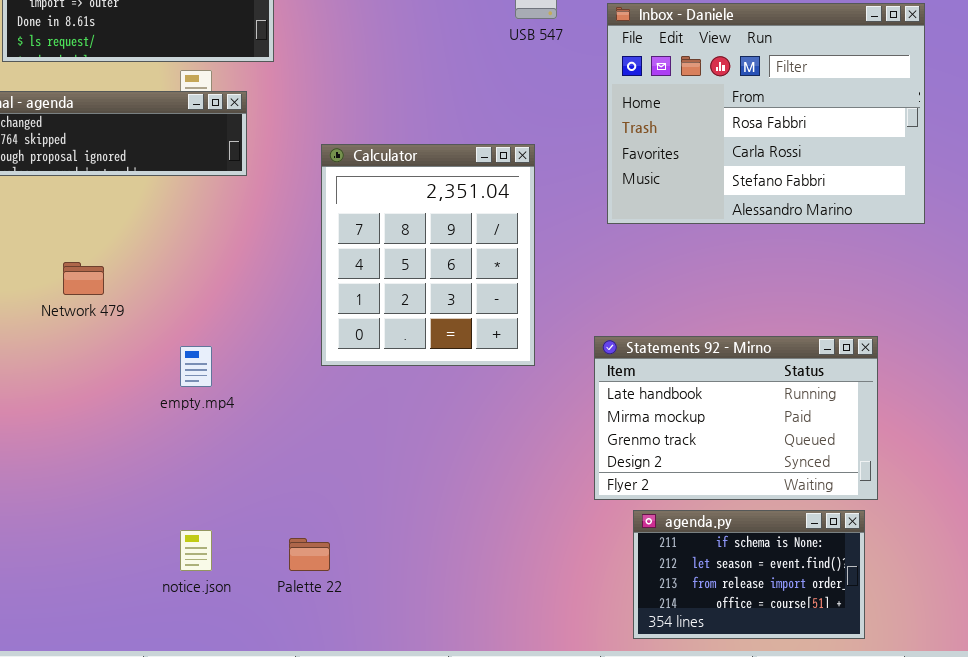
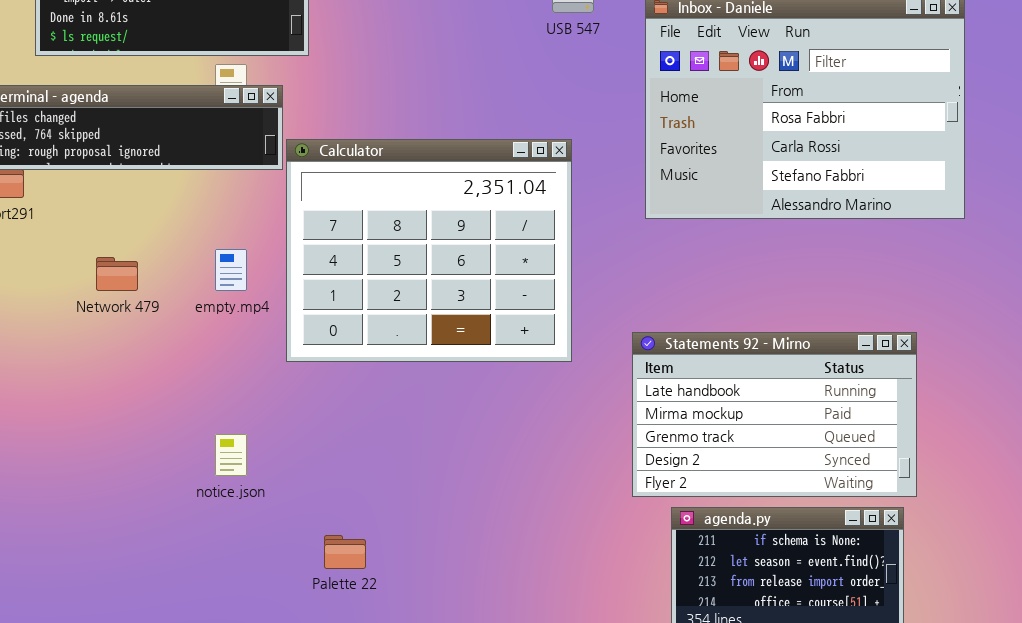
Calculator: [321,144,535,366] -> [286,139,572,362], resized
empty.mp4: [180,346,212,387] -> [215,249,247,291], moved
notice.json: [180,530,212,571] -> [215,434,247,476], moved

